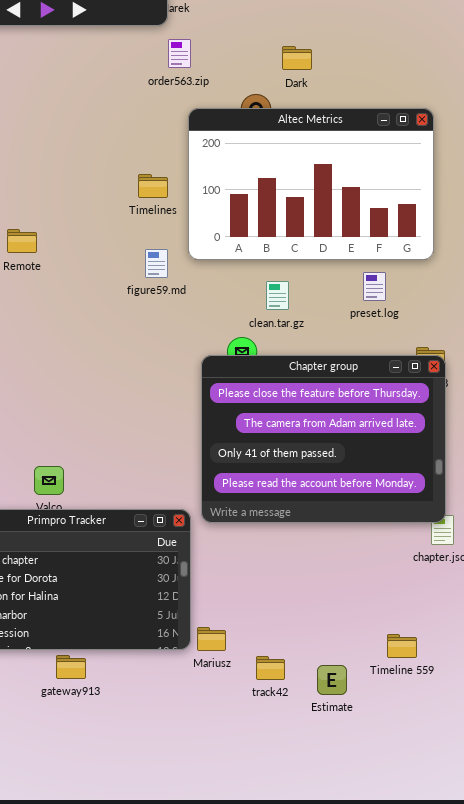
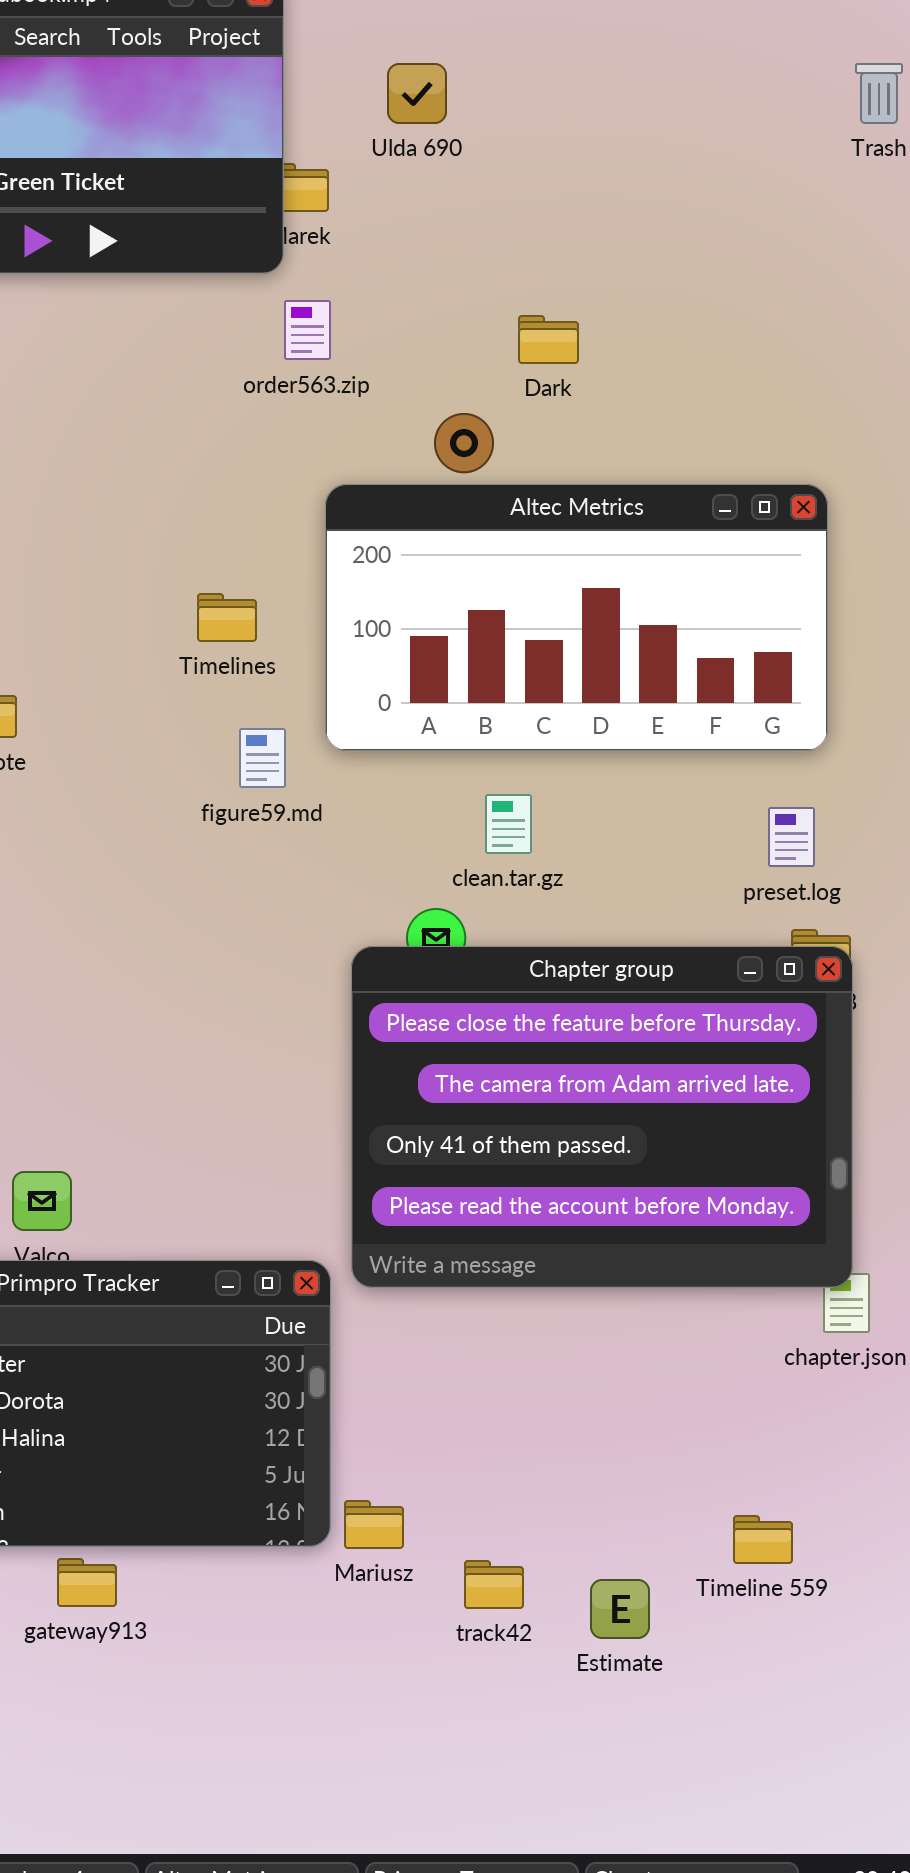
Altec Metrics: [188,108,434,260] -> [325,484,828,751], resized
Timelines: [138,174,168,198] -> [197,593,257,642], moved
preset.log: [363,272,386,301] -> [768,807,815,867], moved

